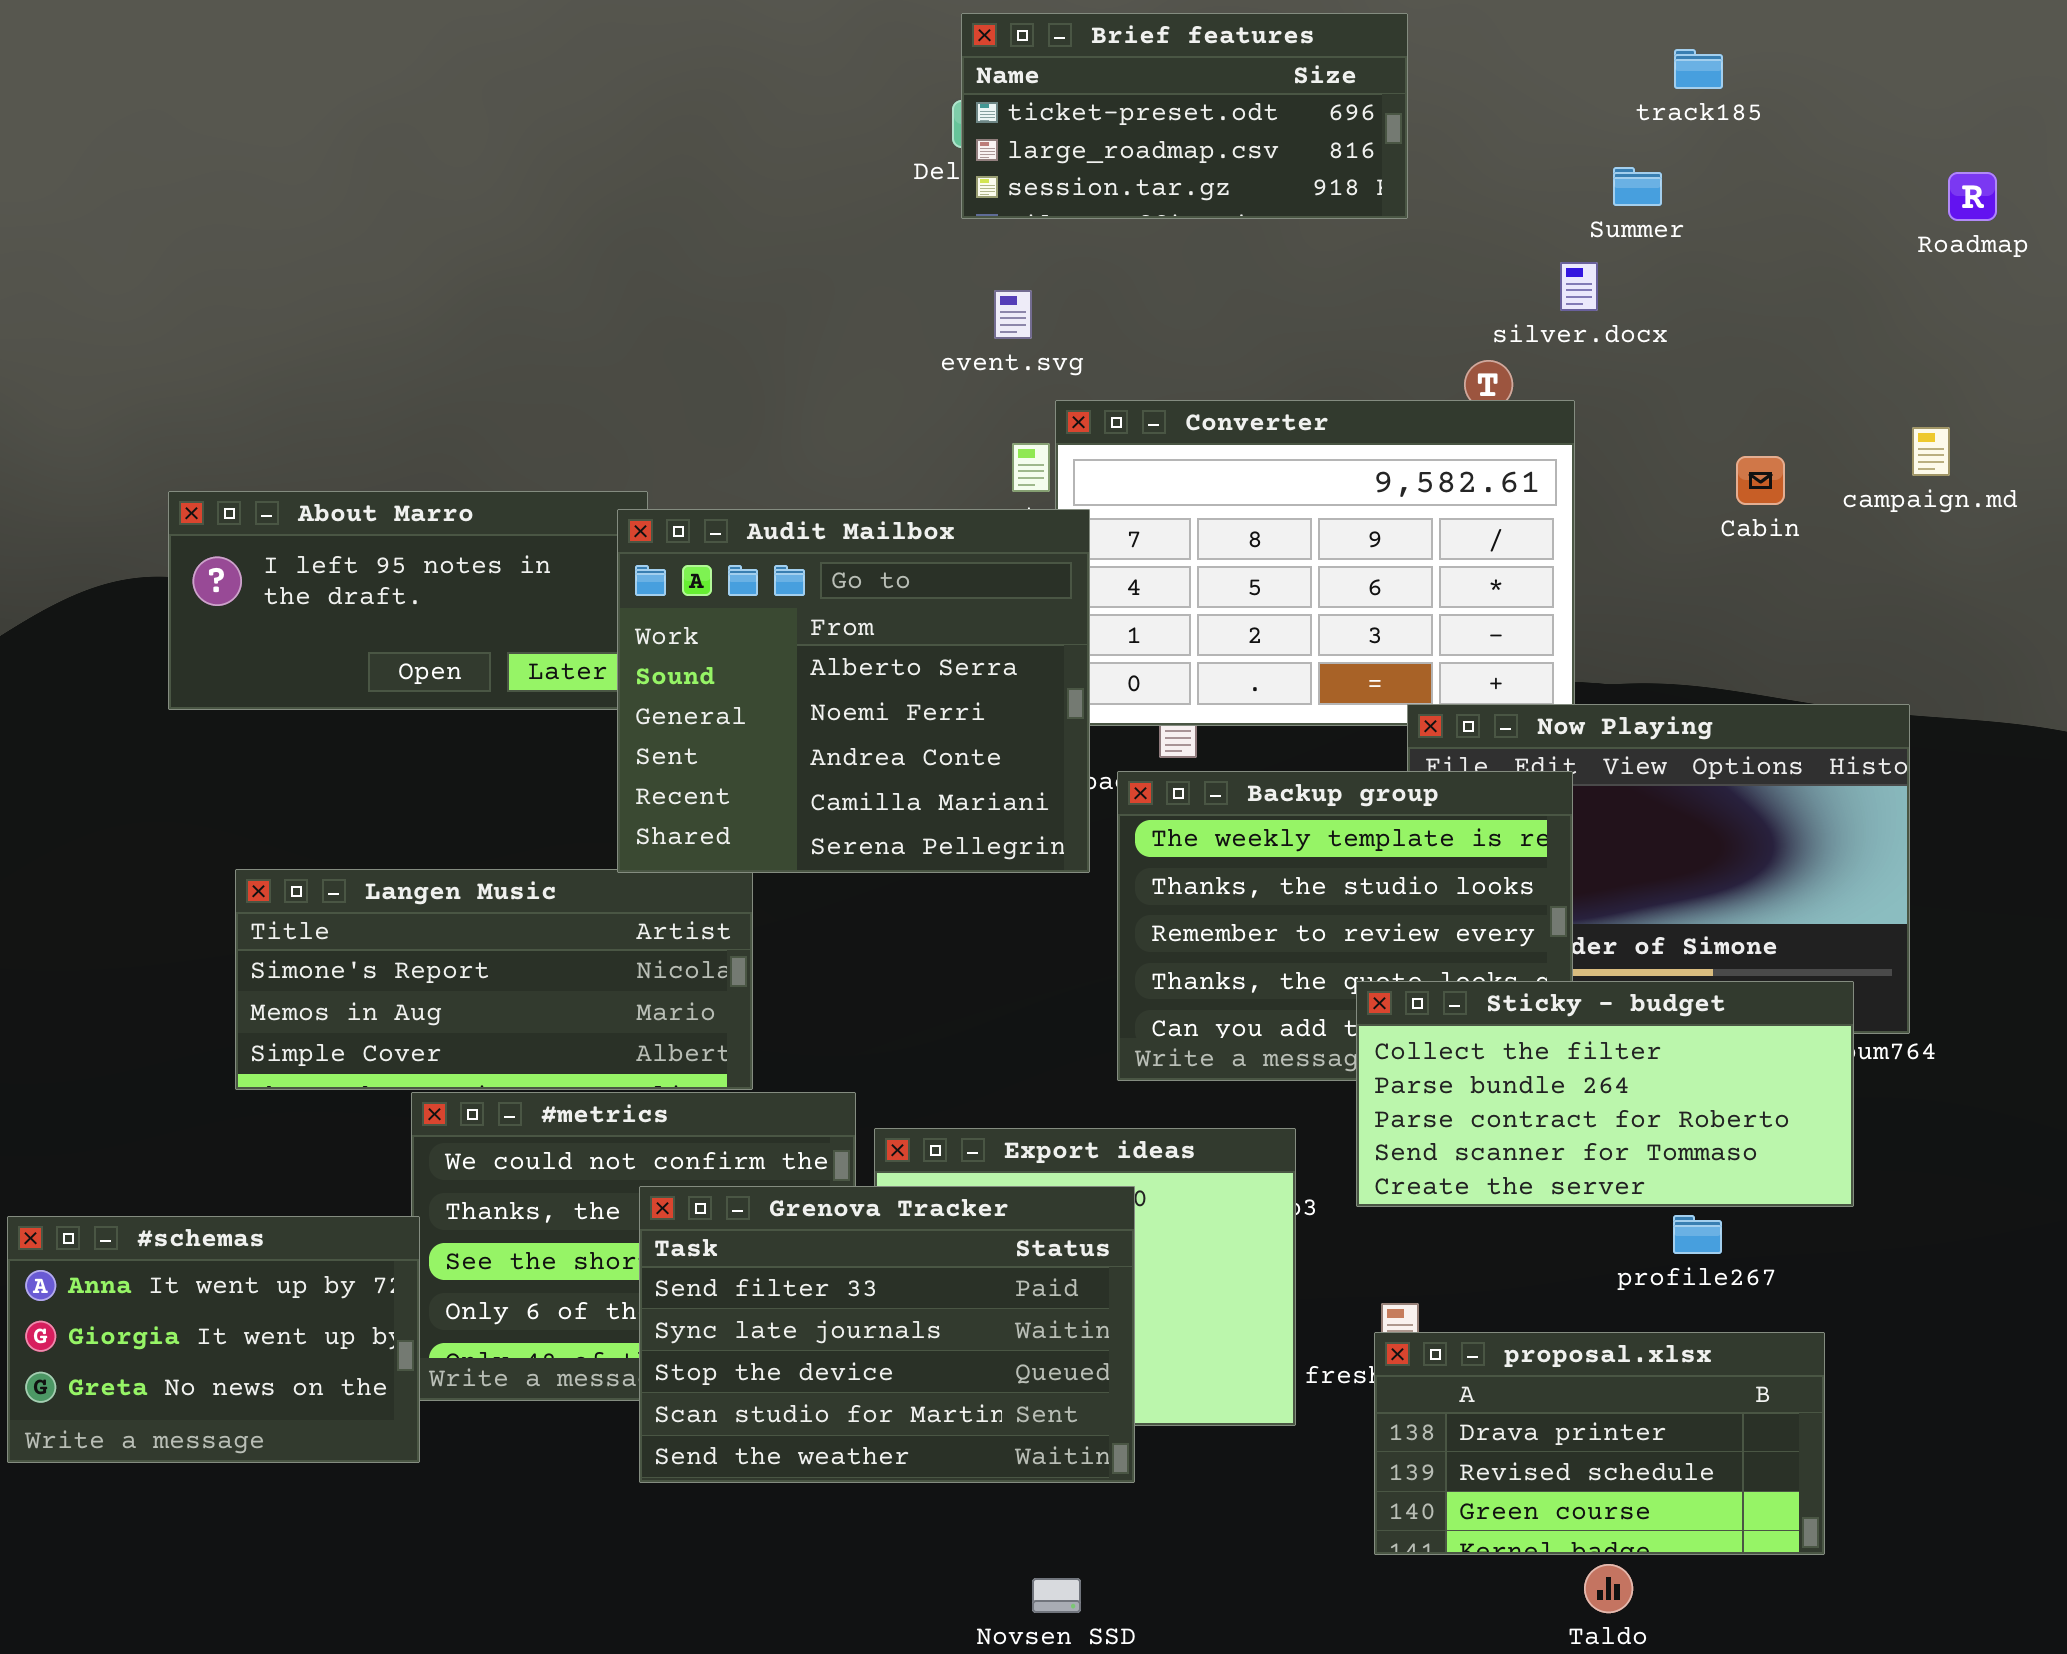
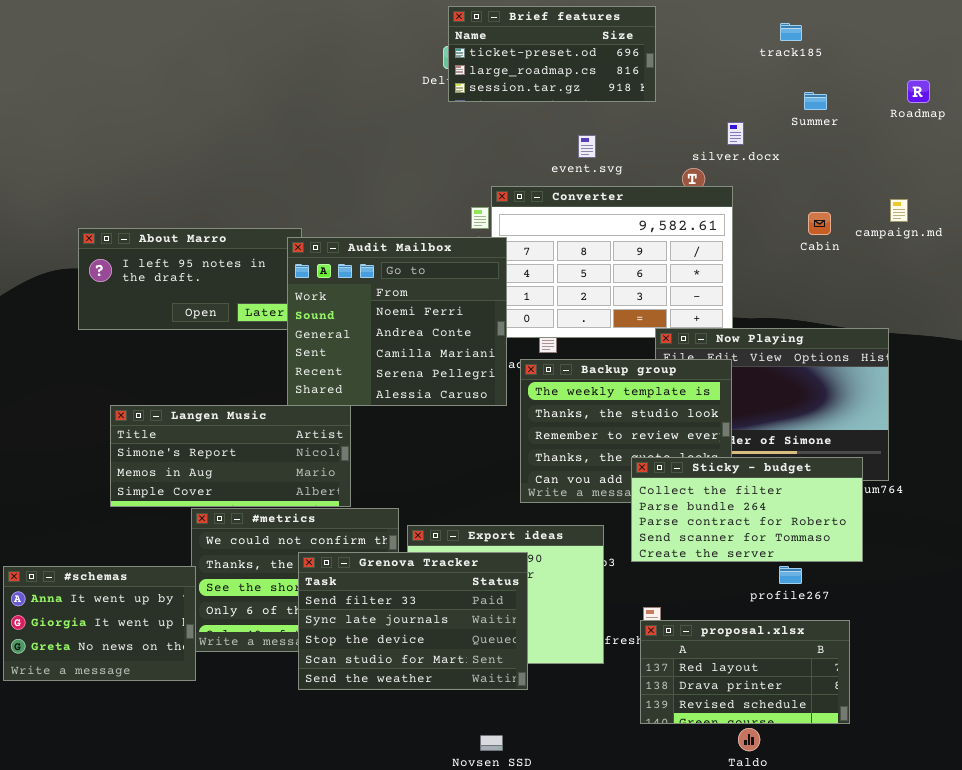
Summer: [1613,167,1662,206] -> [804,92,827,110], moved
event.svg: [994,290,1032,339] -> [578,135,596,158], moved
Audit Mailbox: [617,509,1090,873] -> [287,237,507,406], scrolled down 1 row
proposal.xlsx: [1374,1332,1825,1555] -> [640,620,850,724], scrolled up 1 row

